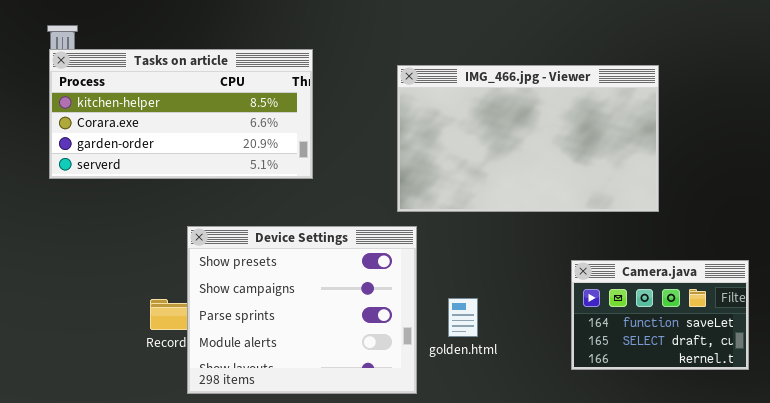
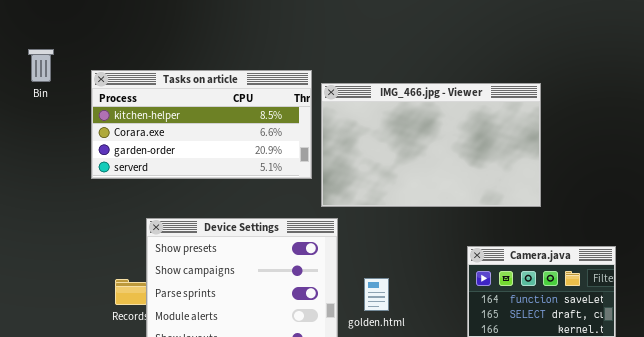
Tasks on article: [49,49,313,179] -> [91,70,312,179], moved

